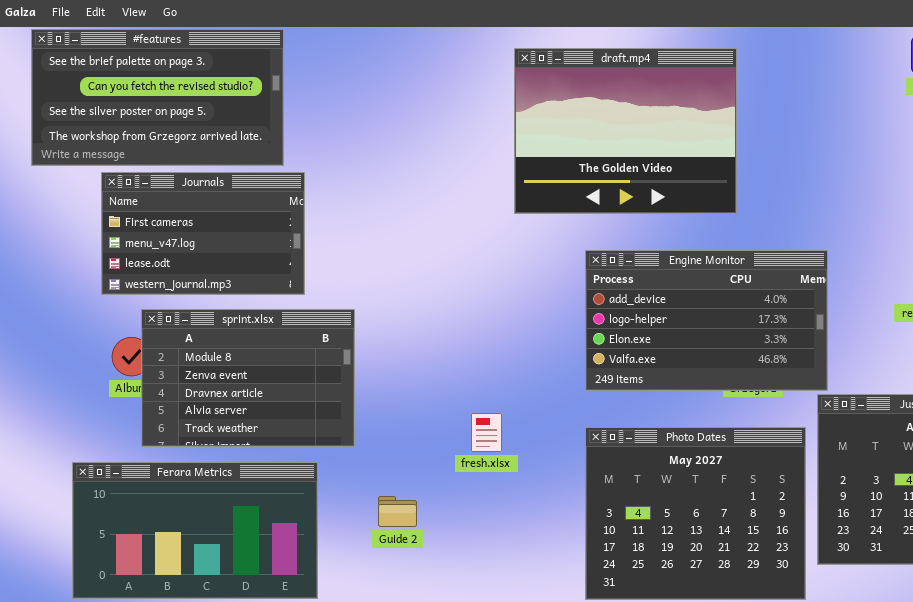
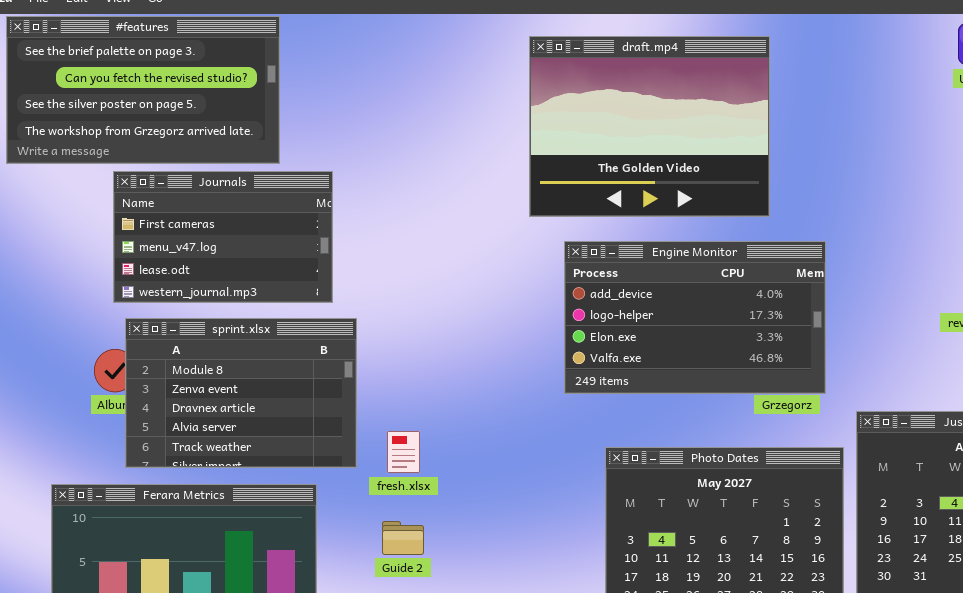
Journals: [101,172,305,295] -> [113,171,333,303], moved
Engine Monitor: [585,250,828,391] -> [564,241,826,394], moved
fresh.xlsx: [471,413,502,452] -> [387,431,420,473], moved

